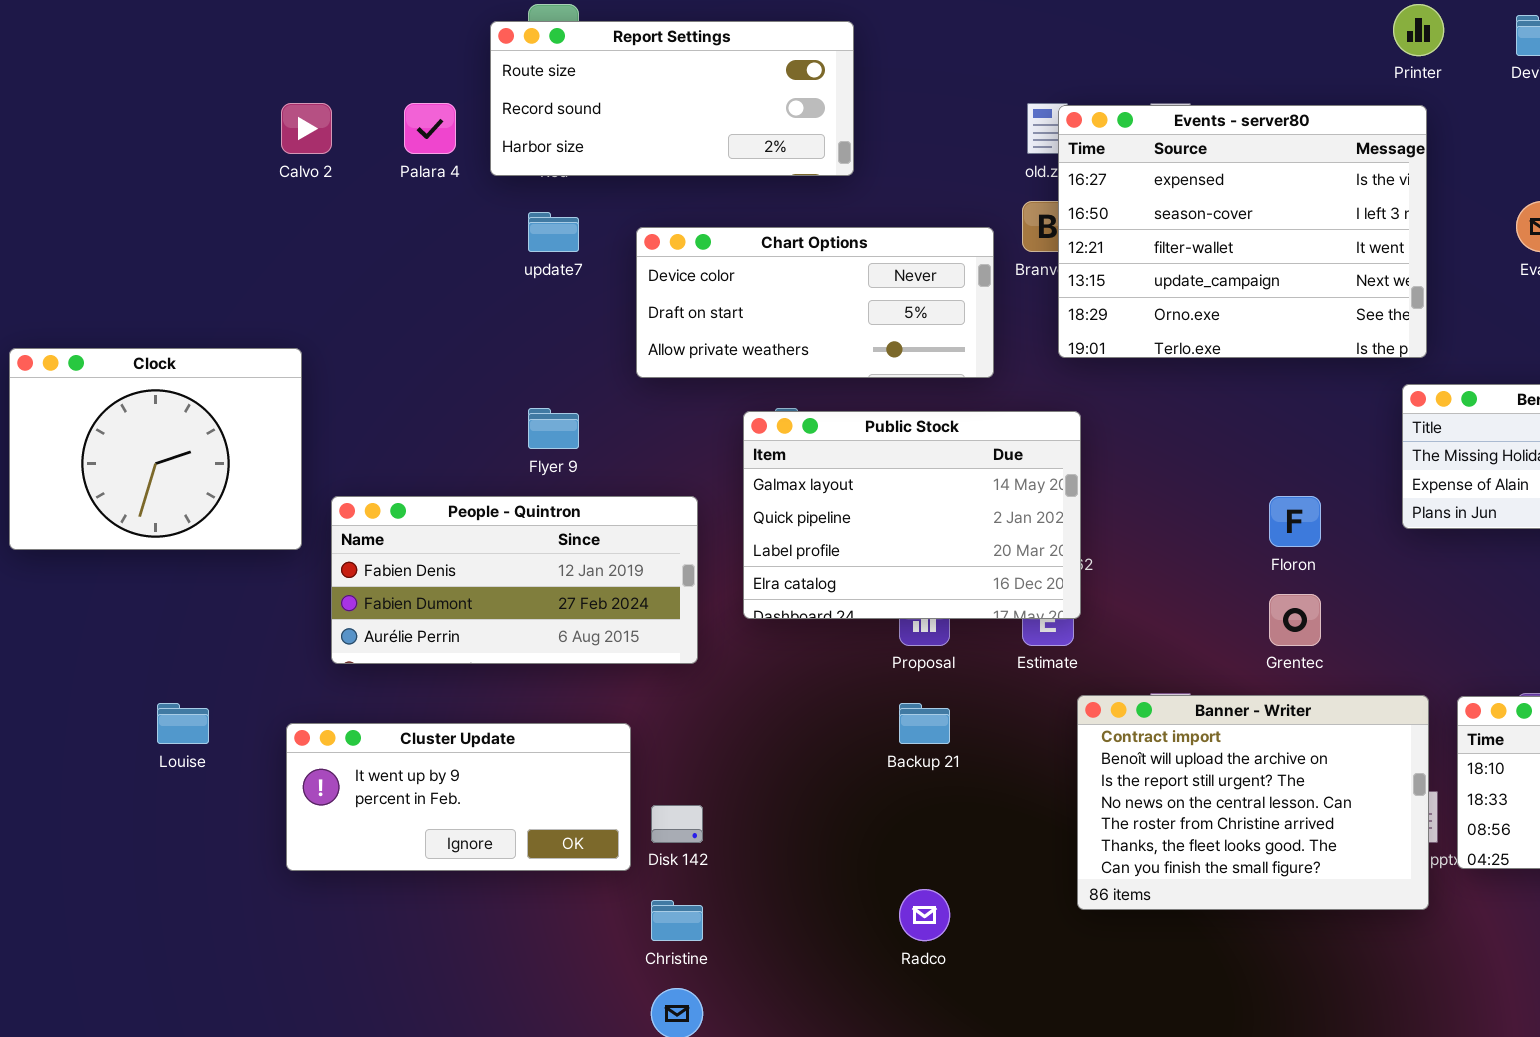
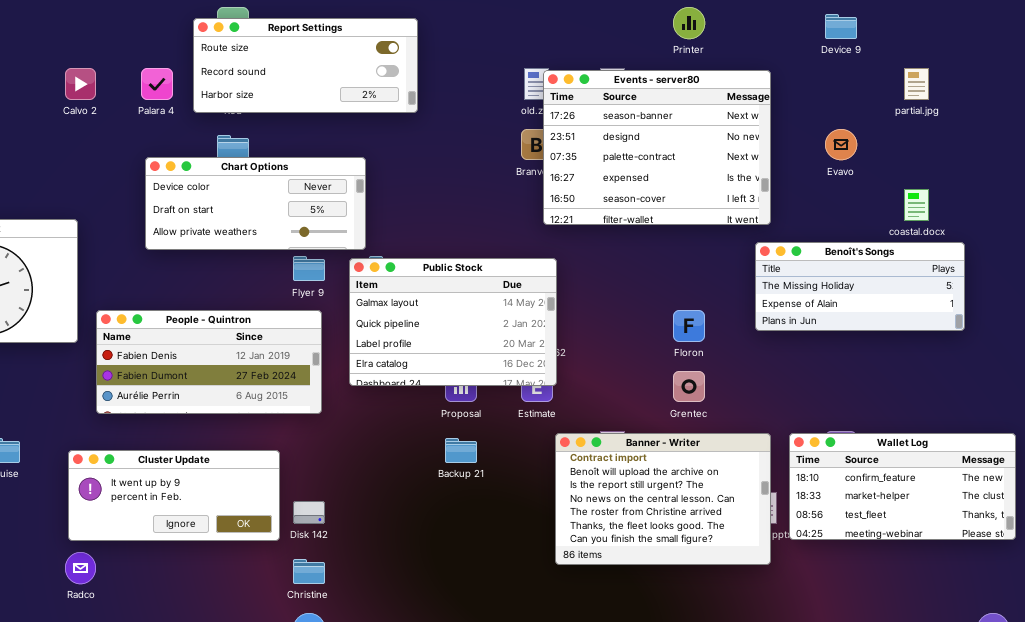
Printer: [1393,4,1444,56] -> [673,7,705,39], moved
Events - server80: [1058,105,1427,358] -> [543,70,771,225], scrolled up 3 rows
Chart Options: [636,227,994,378] -> [145,157,366,250], moved
Flyer 9: [528,408,579,449] -> [293,256,325,281], moved
Radco: [899,889,950,941] -> [65,552,96,584], moved

